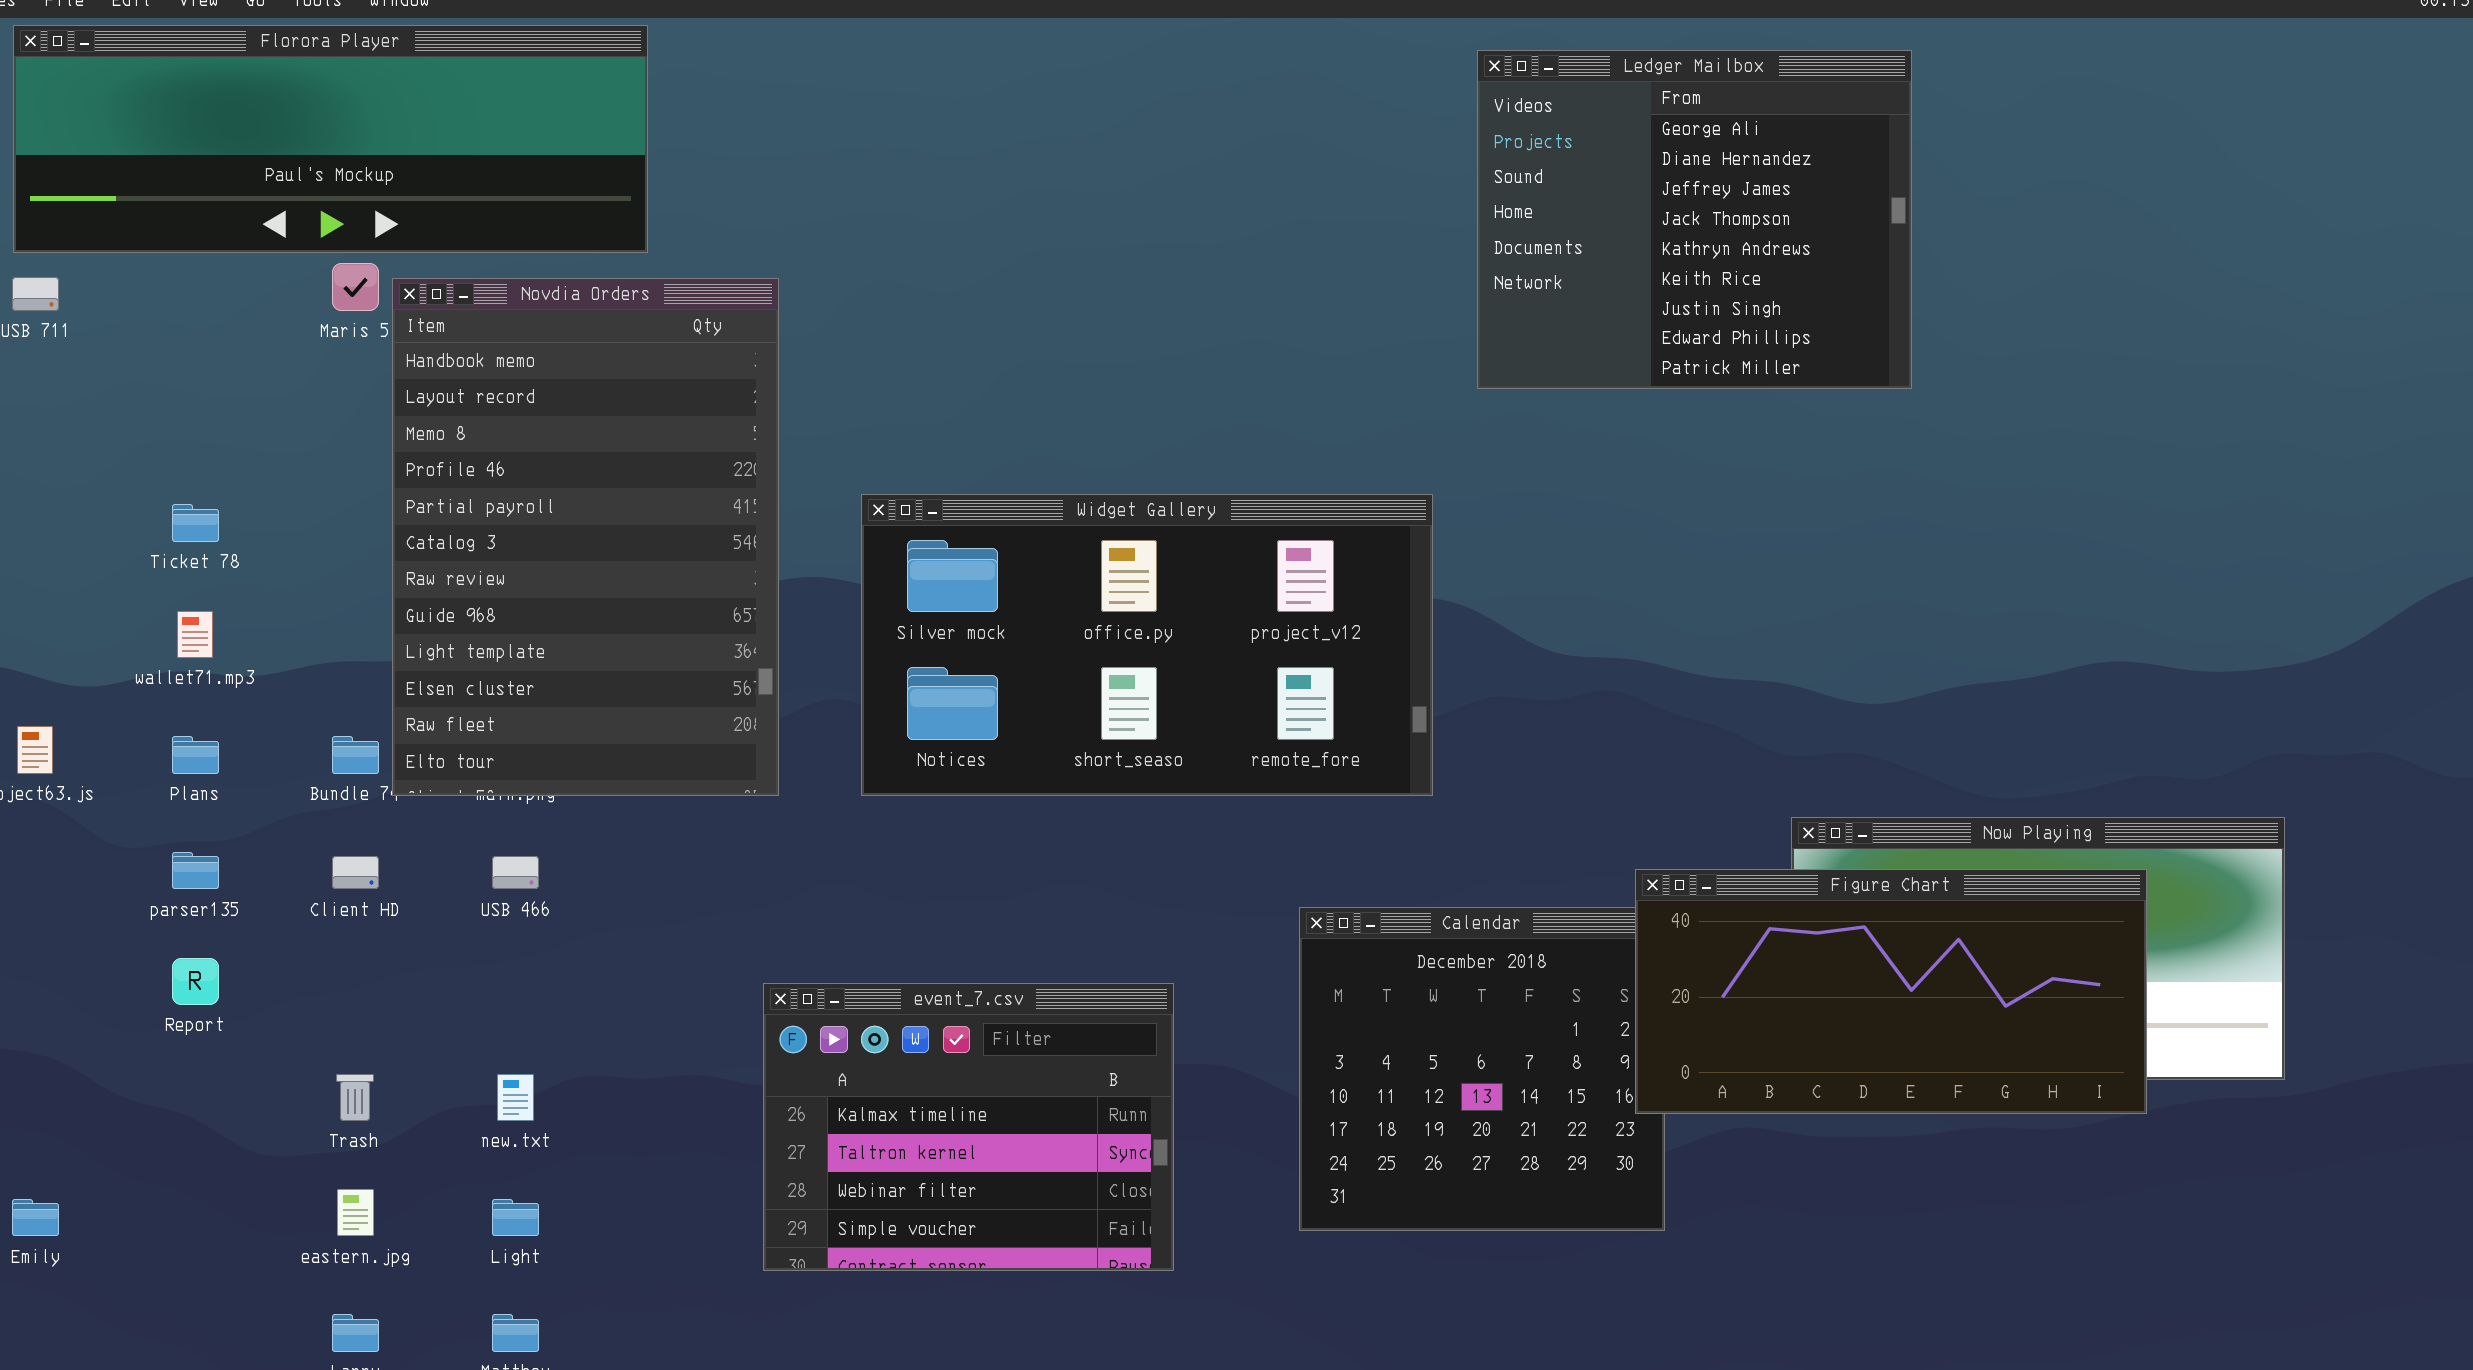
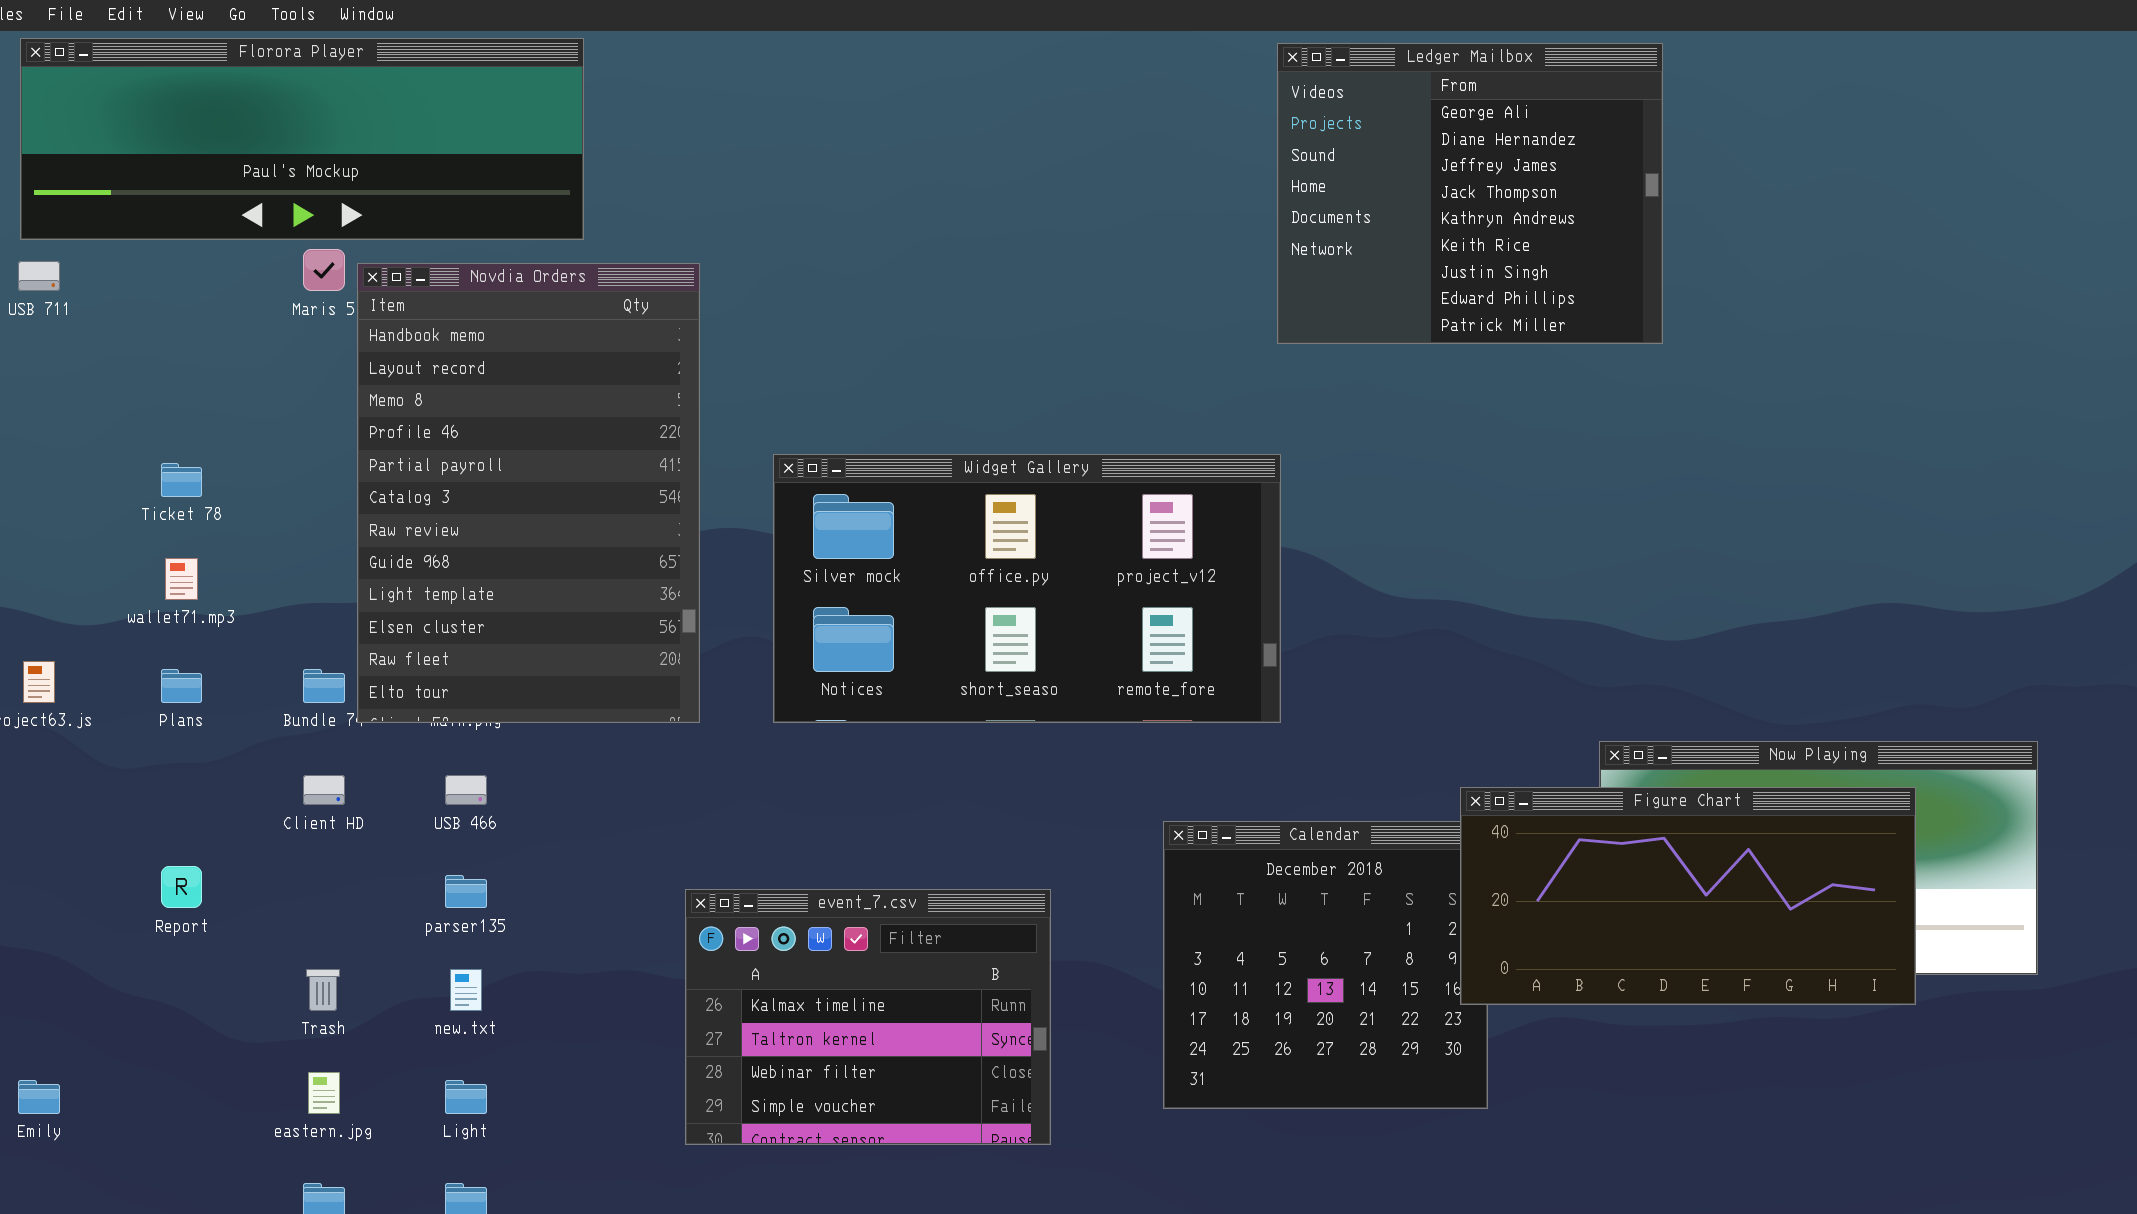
Ledger Mailbox: [1477,50,1912,389] -> [1277,43,1663,344], moved
parser135: [172,852,219,889] -> [445,875,487,908], moved

